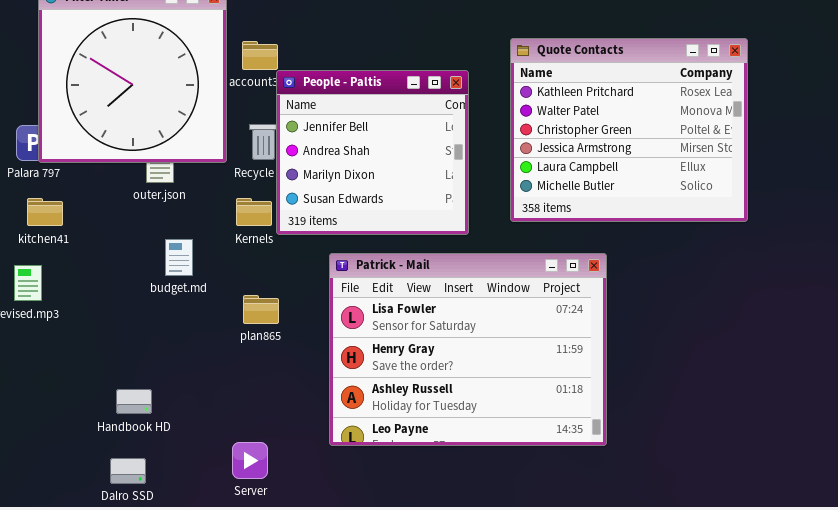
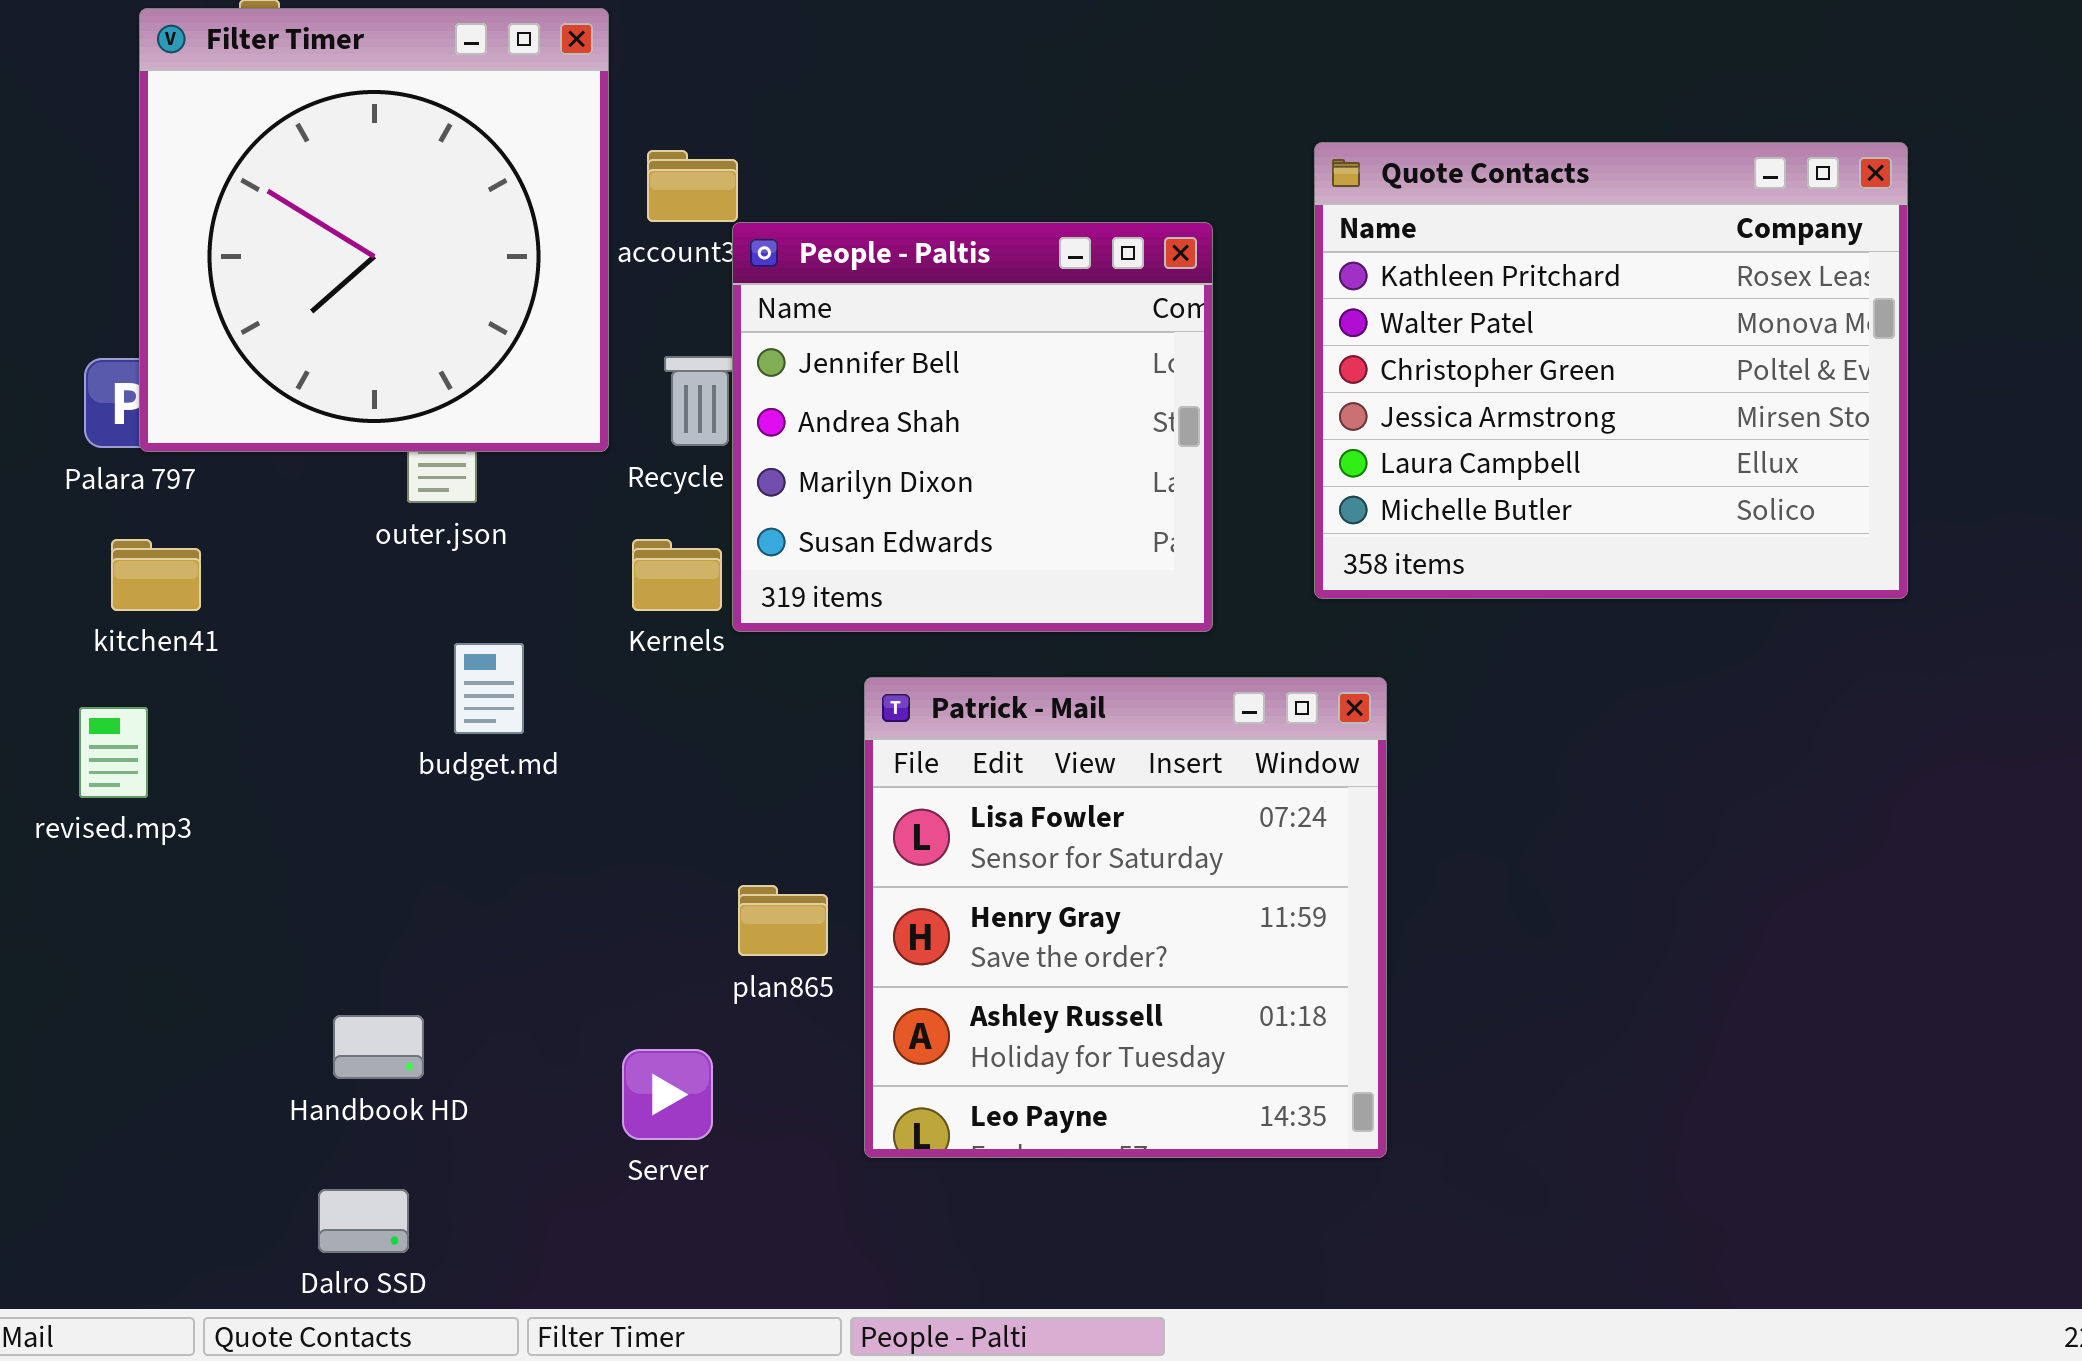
Patrick - Mail: [329,253,607,446] -> [864,677,1387,1158], resized
plan865: [243,295,279,324] -> [738,885,828,956], moved
Server: [232,442,268,479] -> [622,1049,713,1140], moved

